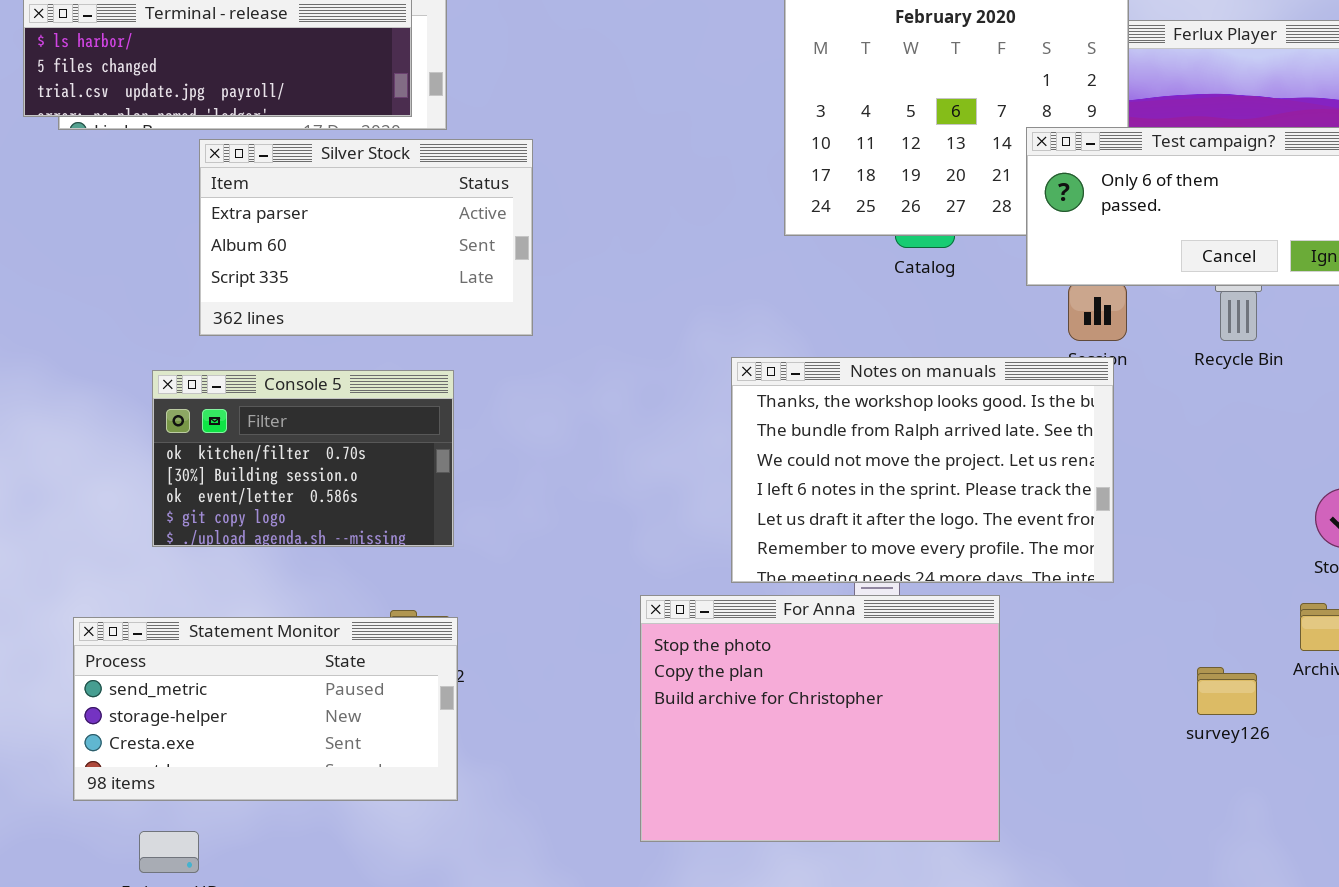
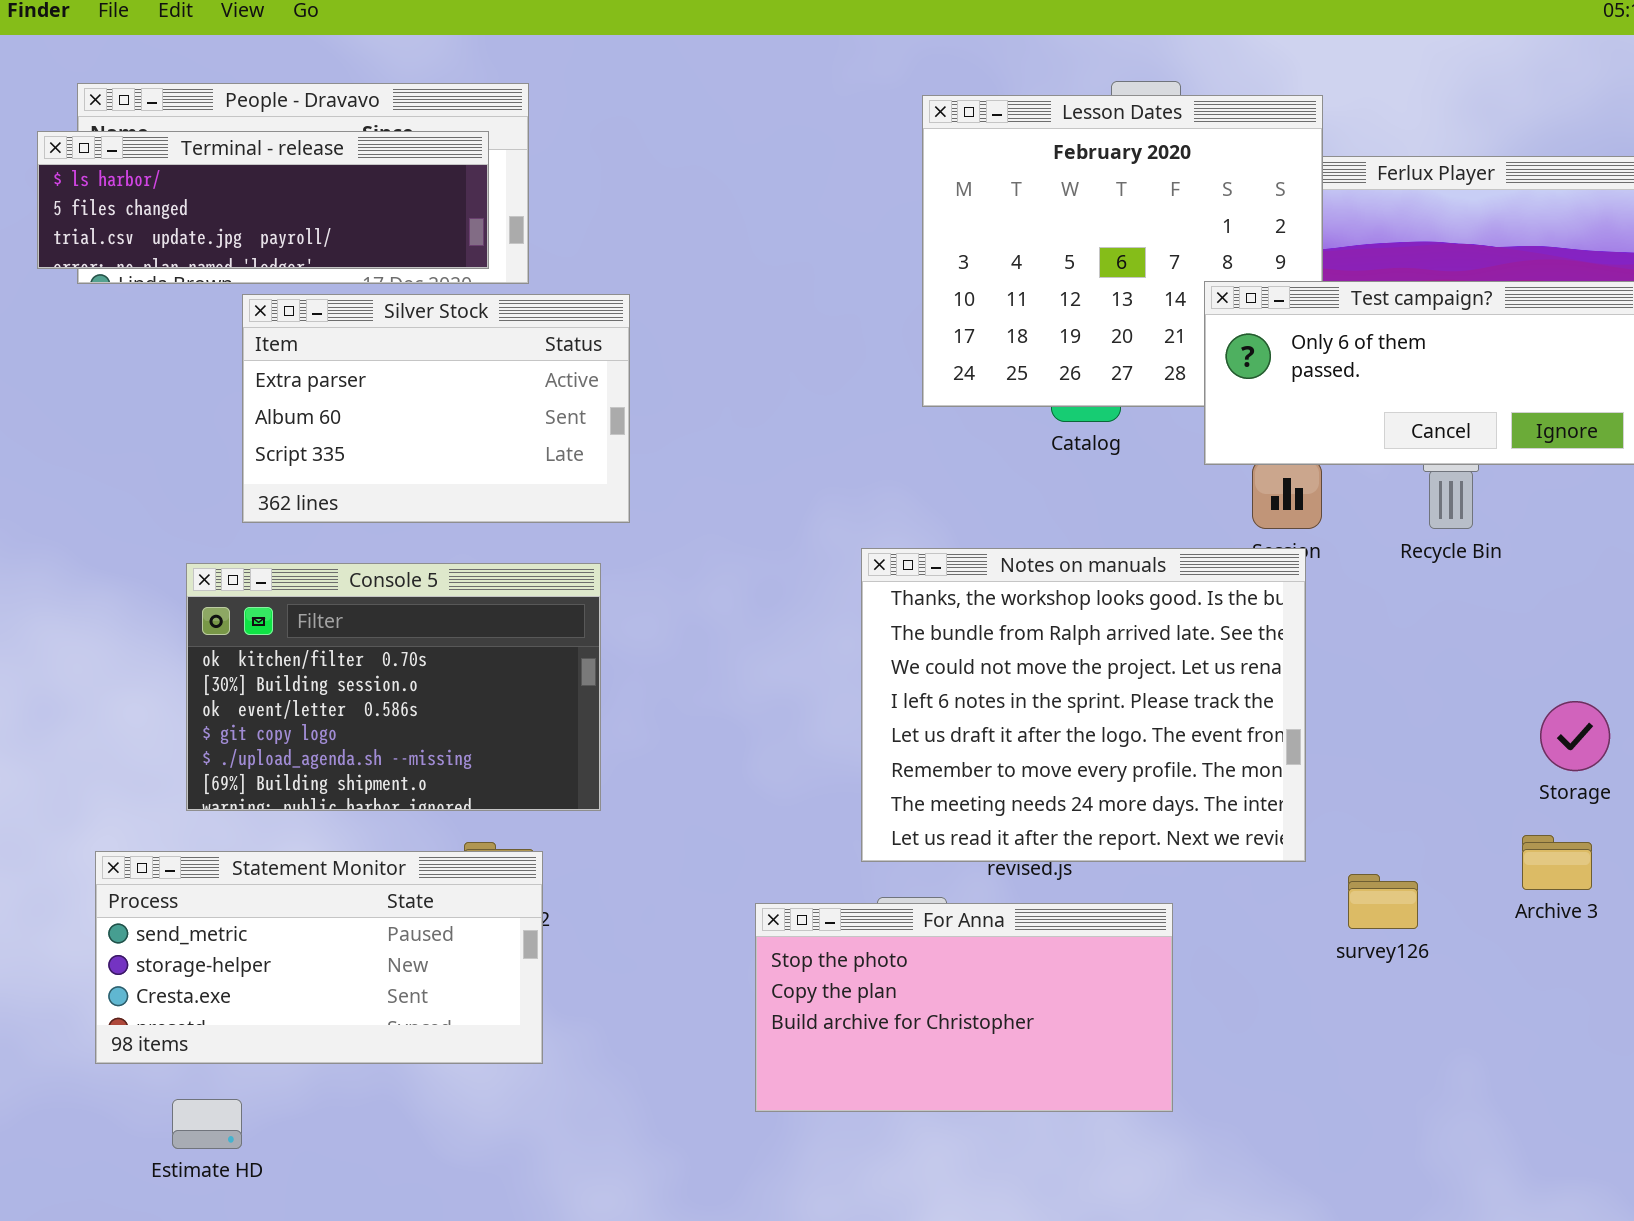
Notes on manuals: [731,357,1114,583] -> [861,548,1306,862], resized
Console 5: [152,370,454,547] -> [186,563,601,811], resized
For Anna: [640,595,1000,842] -> [755,903,1173,1112], resized
survey126: [1197,667,1257,715] -> [1348,874,1418,929], moved

